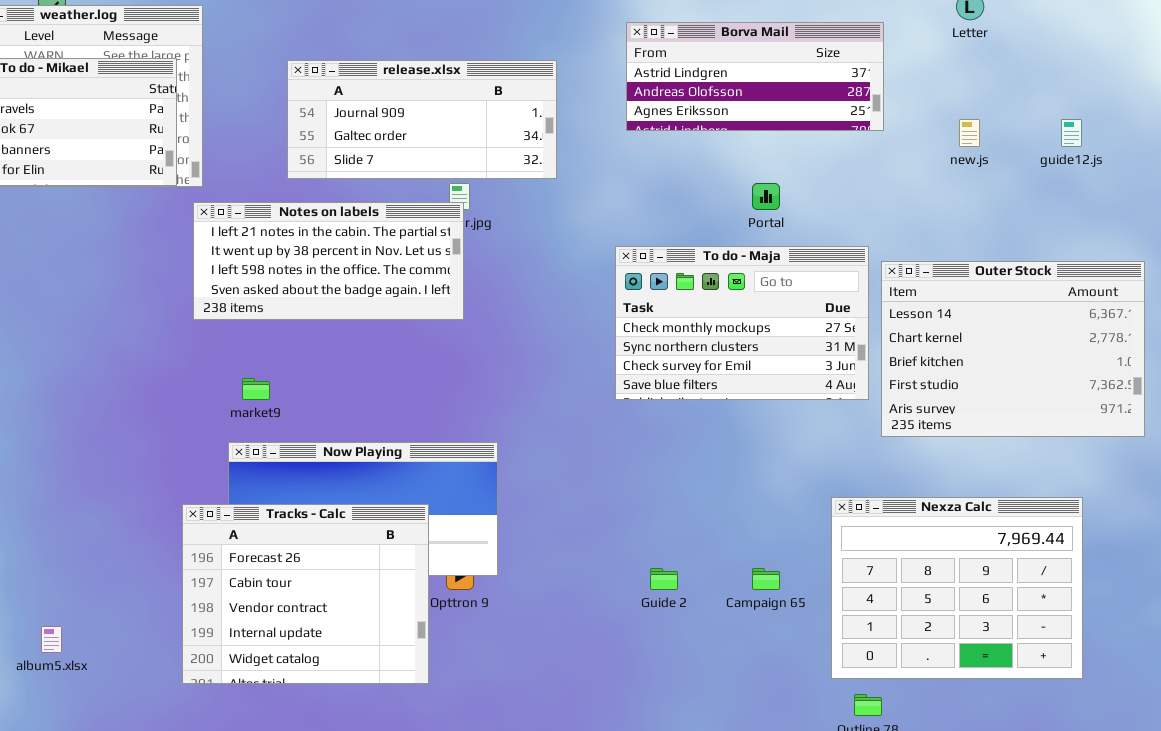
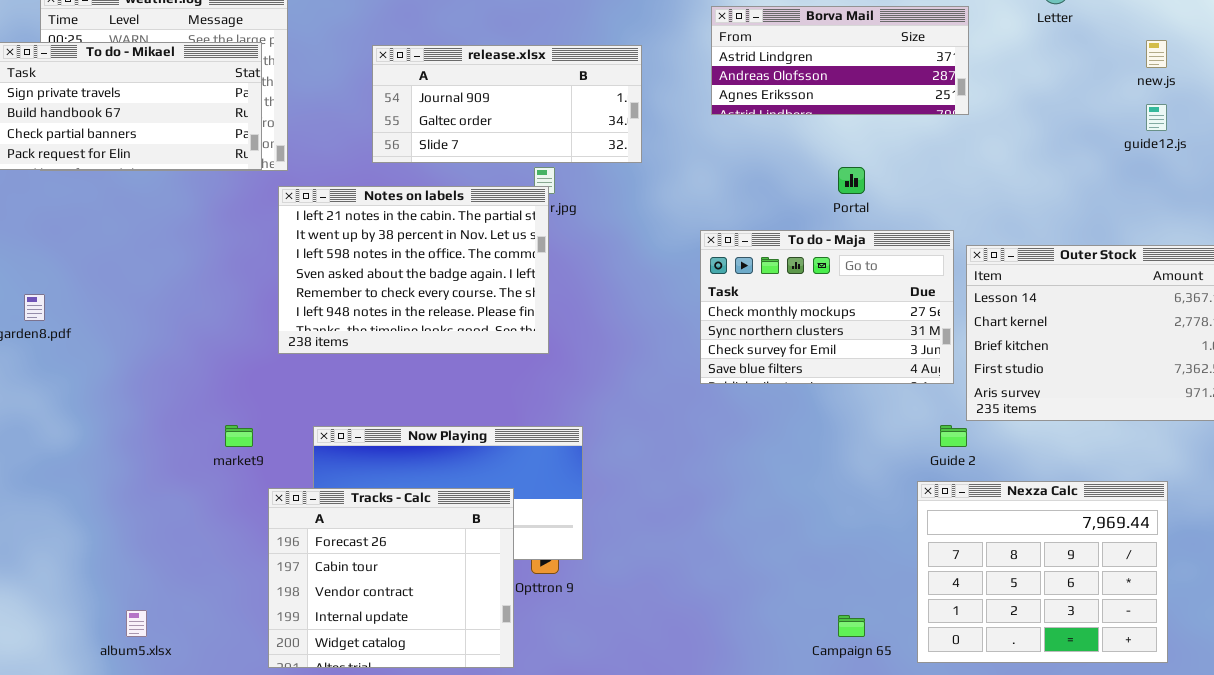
new.js: [959,119,980,147] -> [1146,40,1167,68], moved
Notes on labels: [193,202,464,320] -> [278,186,549,354], resized
market9: [242,378,270,400] -> [225,425,253,447], moved
Guide 2: [650,568,678,590] -> [940,425,967,447], moved
Campaign 65: [752,568,780,590] -> [838,615,865,637], moved

